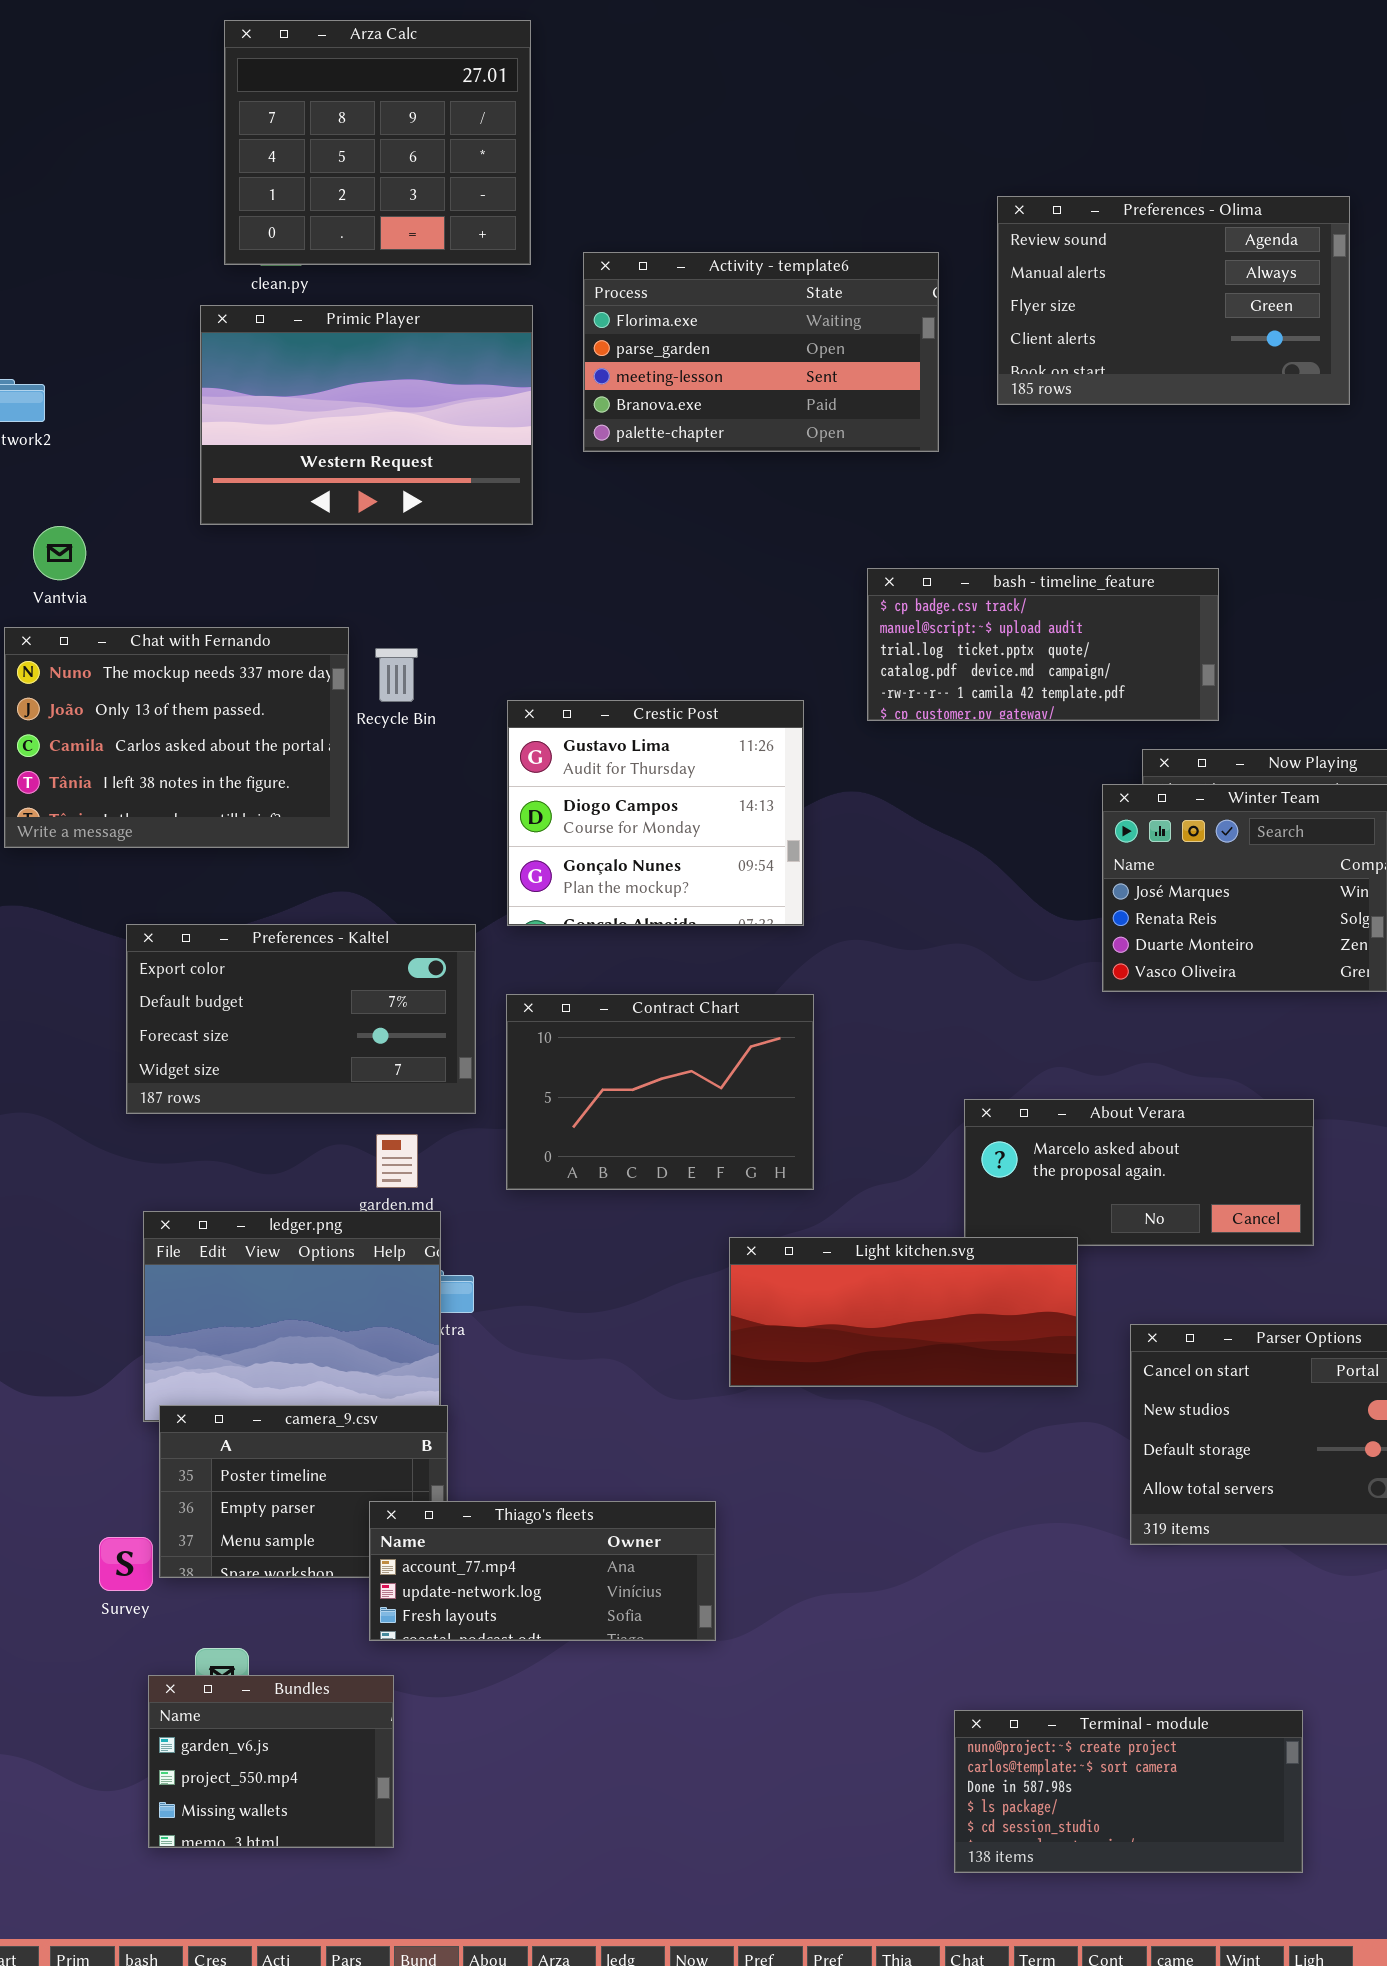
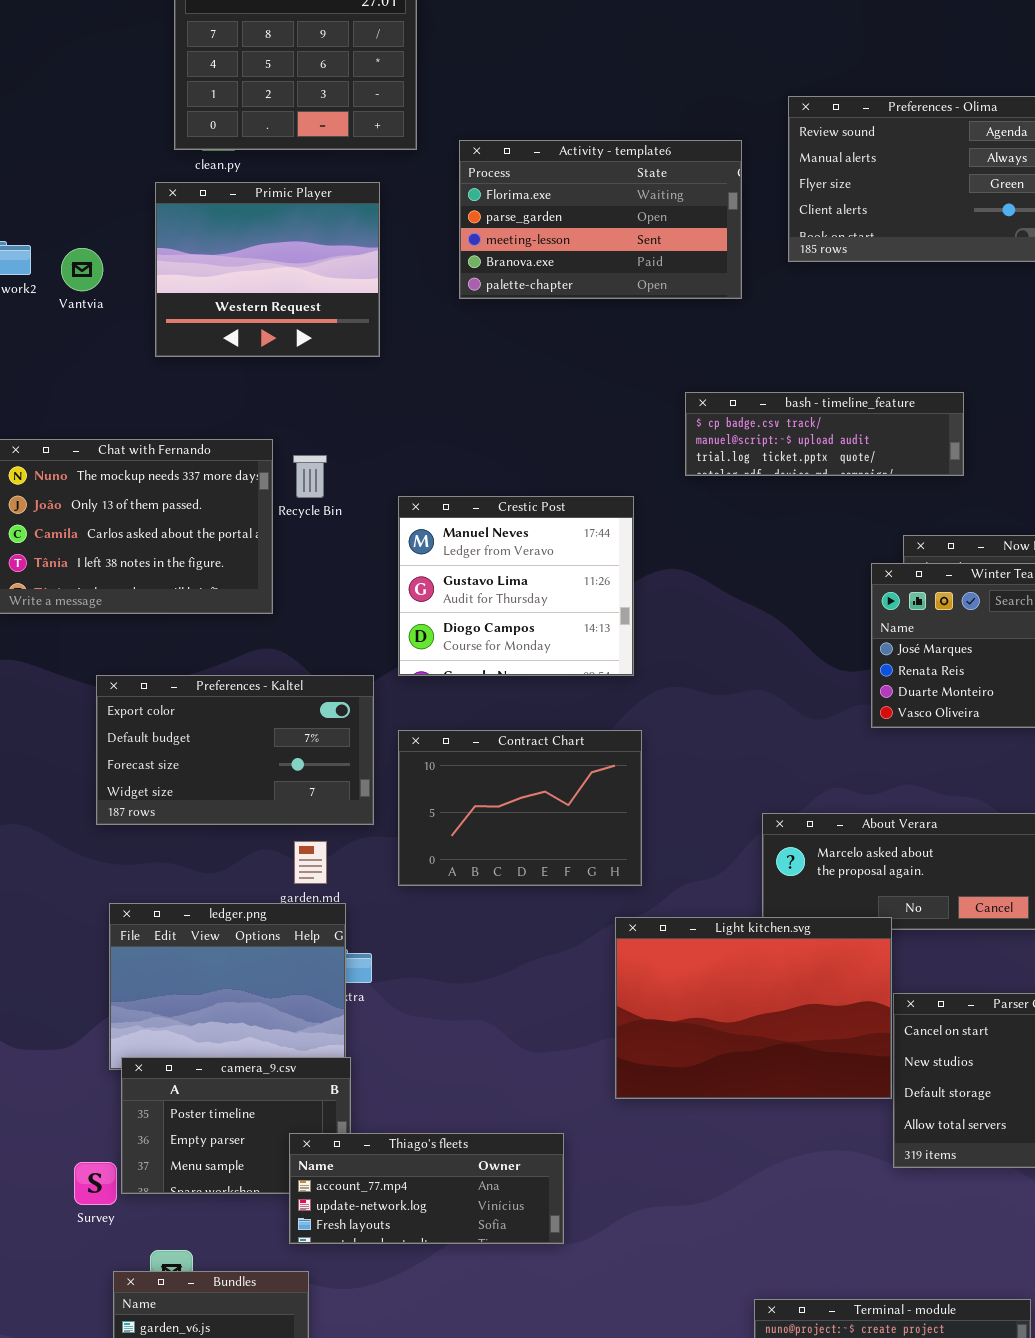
Primic Player: [200,305,533,525] -> [155,182,380,357], resized
Vantvia: [33,526,86,580] -> [61,248,103,291], moved
bash - timeline_feature: [867,568,1219,721] -> [685,392,964,476], resized
Crestic Post: [507,700,804,926] -> [398,496,634,676], scrolled up 1 row
Light kitchen.svg: [729,1237,1078,1387] -> [615,917,892,1099], moved, resized

